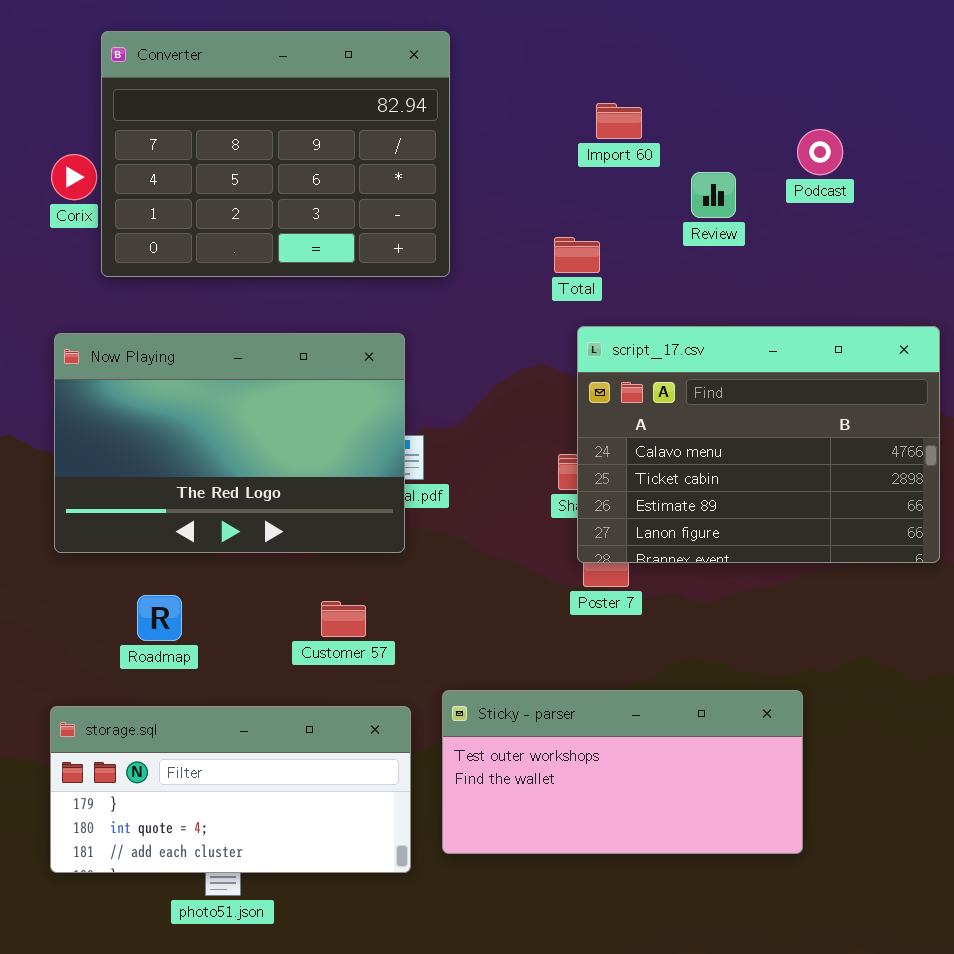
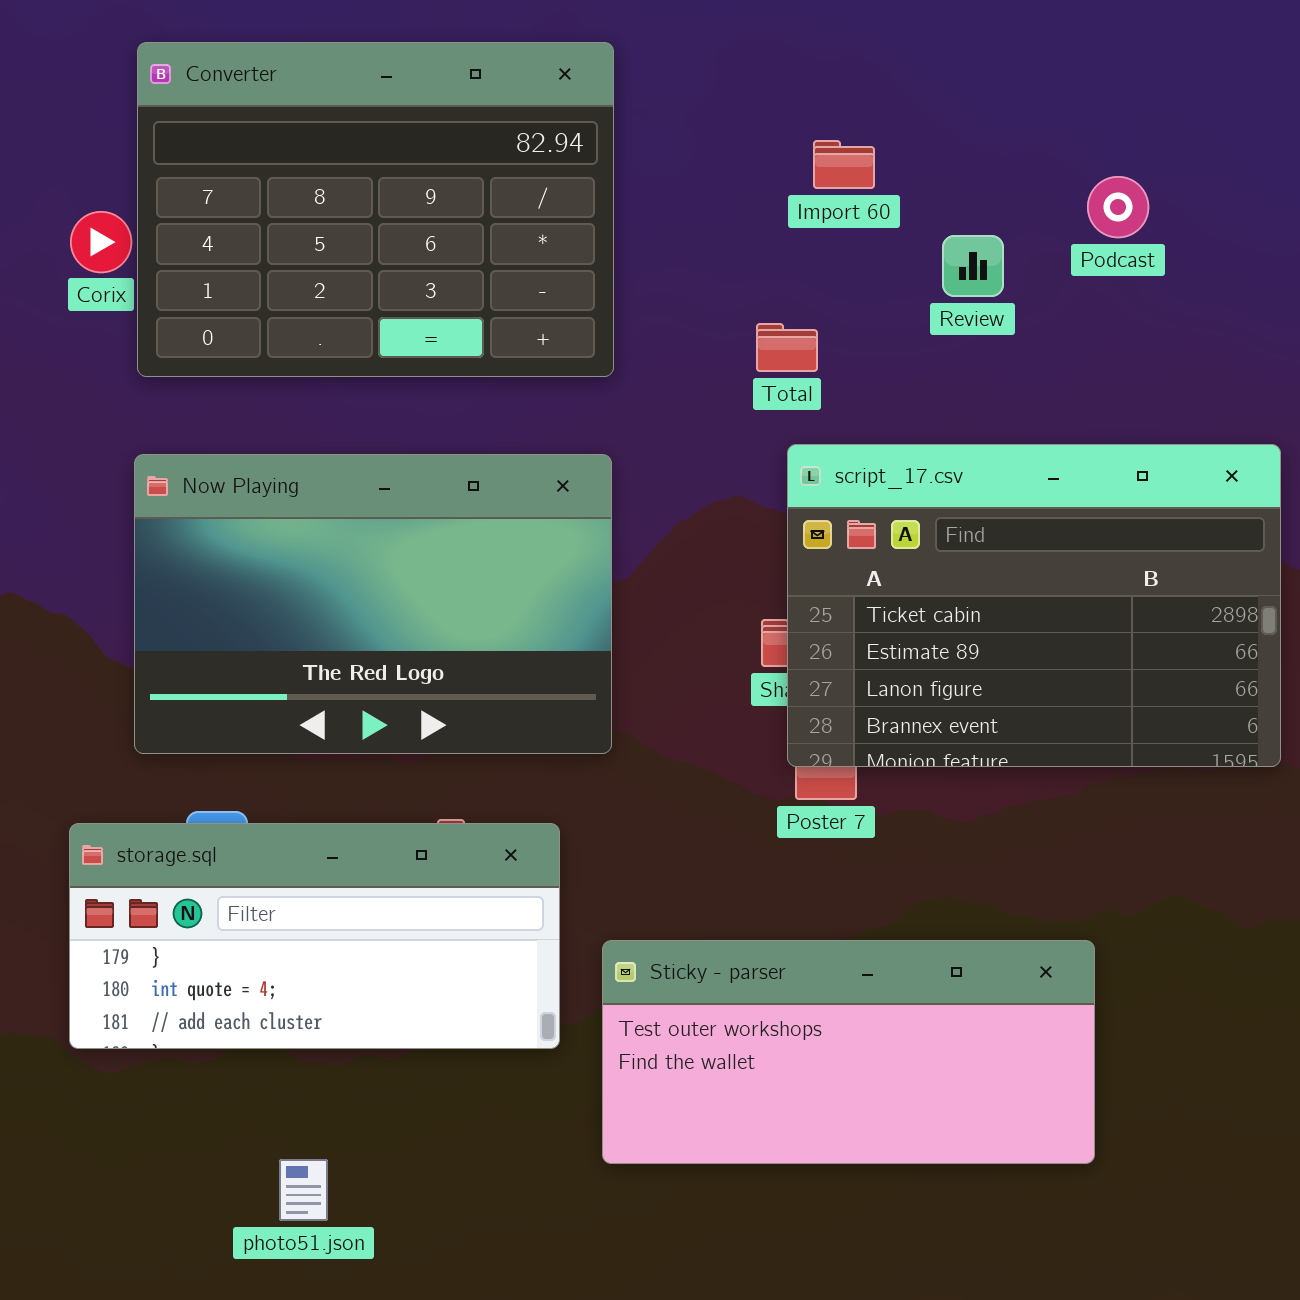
script_17.csv: [577,326,940,563] -> [787,444,1281,767], scrolled down 1 row
Now Playing: [54,333,405,553] -> [134,454,612,754], moved
storage.sql: [50,706,411,873] -> [69,823,560,1049], moved

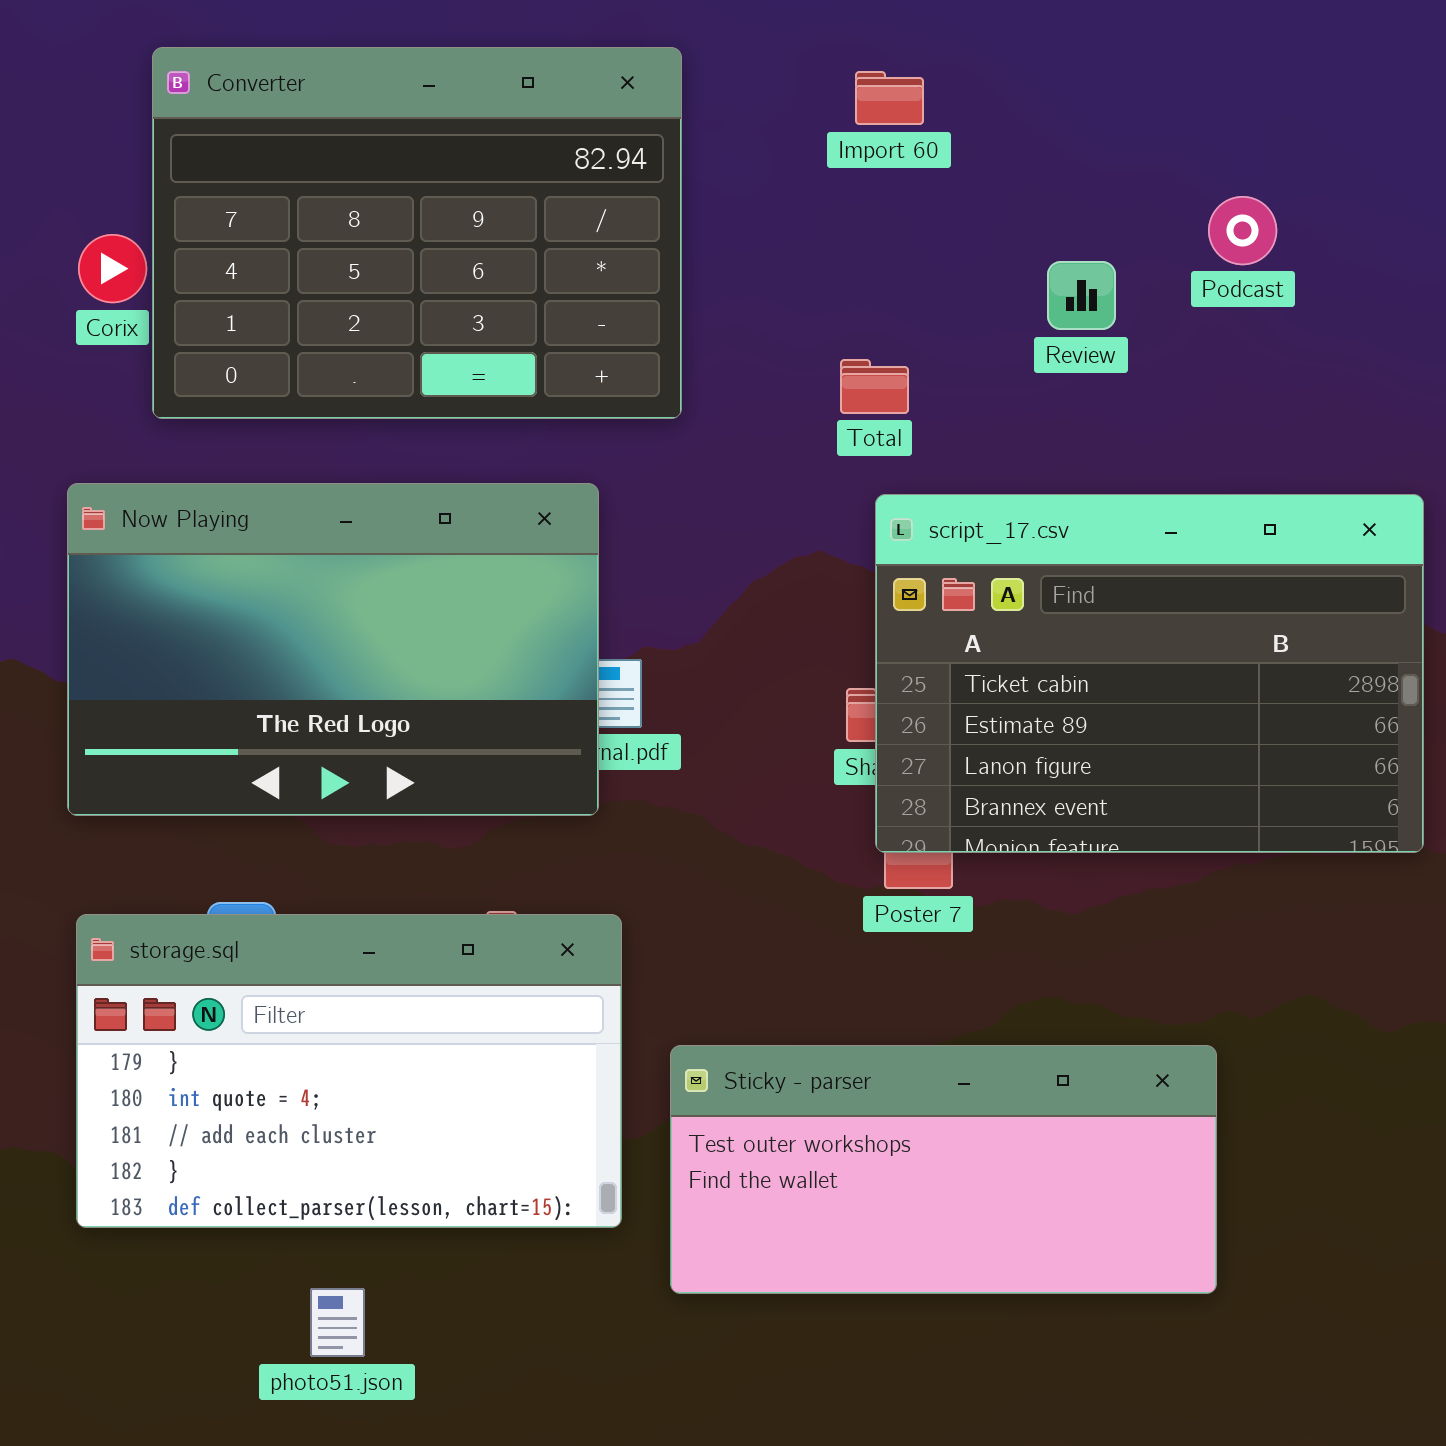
Import 60: [813,140,875,189] -> [855,71,924,125], moved
Now Playing: [134,454,612,754] -> [67,483,599,816], moved
storage.sql: [69,823,560,1049] -> [76,914,622,1228], resized

